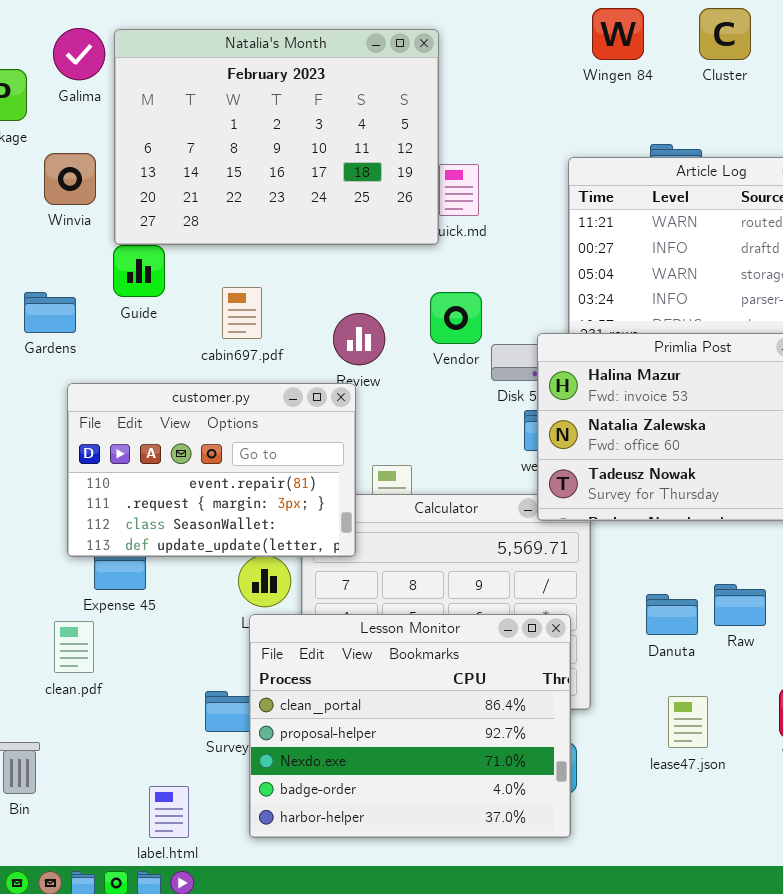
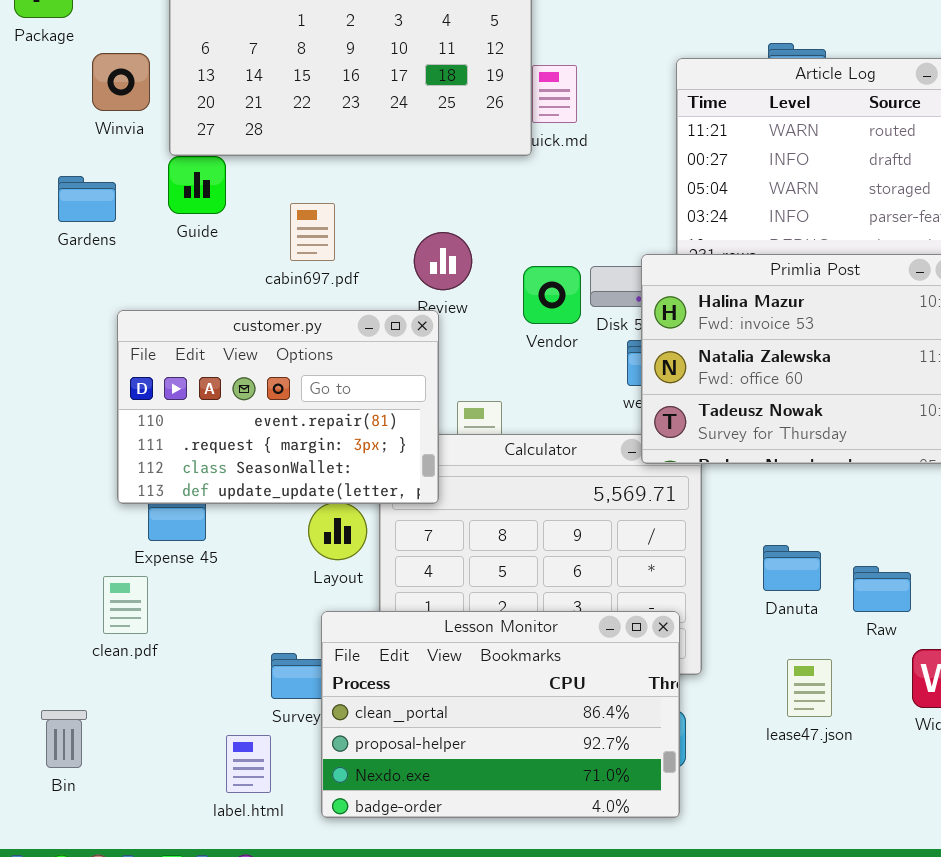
Gardens: [24,292,76,333] -> [58,176,116,222], moved
Vendor: [430,292,482,344] -> [523,266,581,324], moved
Raw: [714,584,766,626] -> [853,566,911,612], moved
Lesson Monitor: [249,614,571,838] -> [321,611,680,818], resized
label.html: [149,786,189,838] -> [226,735,271,793], moved

